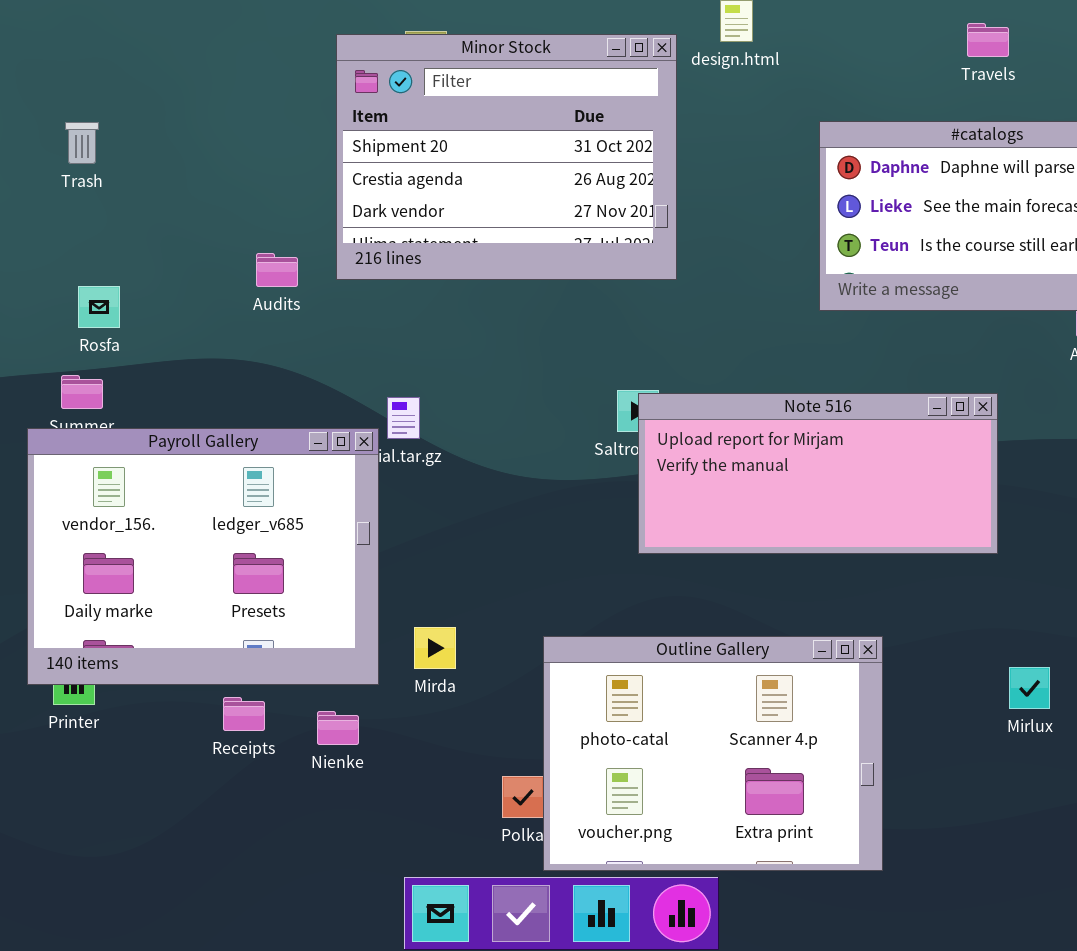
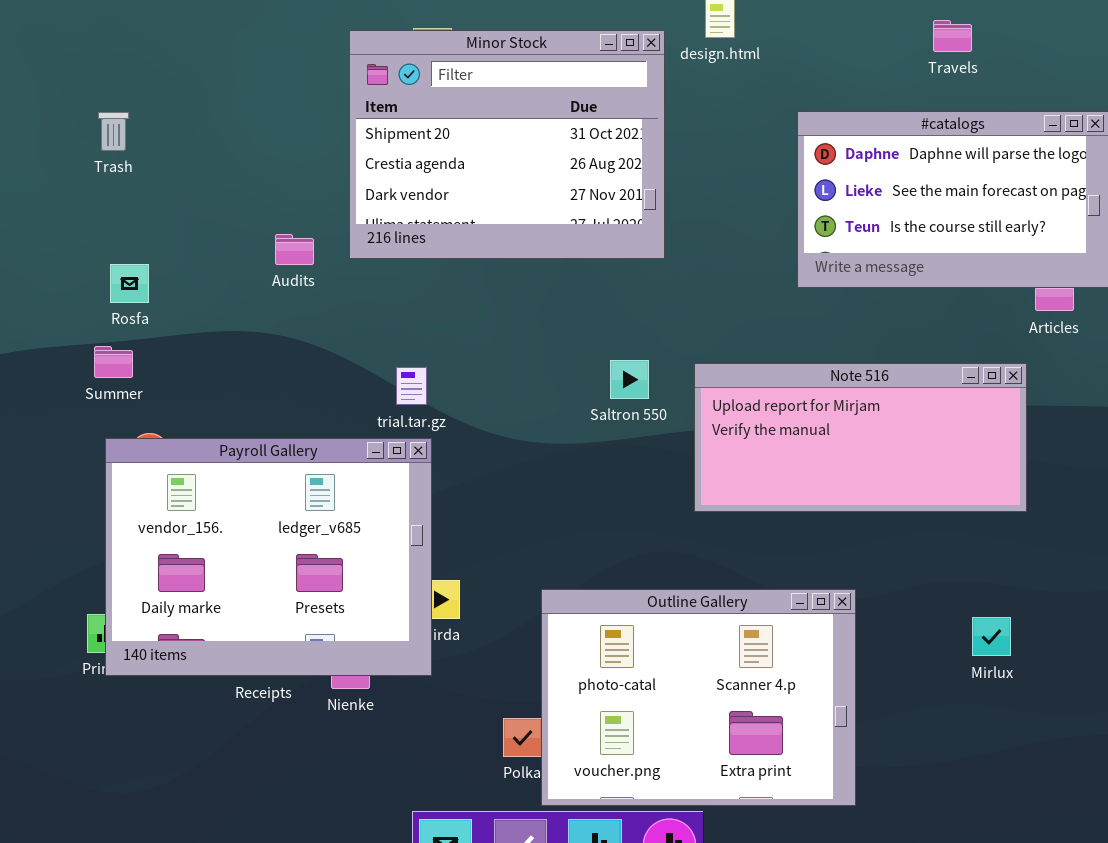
Note 516: [638,393,998,554] -> [694,363,1027,512], moved
Payroll Gallery: [27,428,379,685] -> [105,438,432,676], moved

